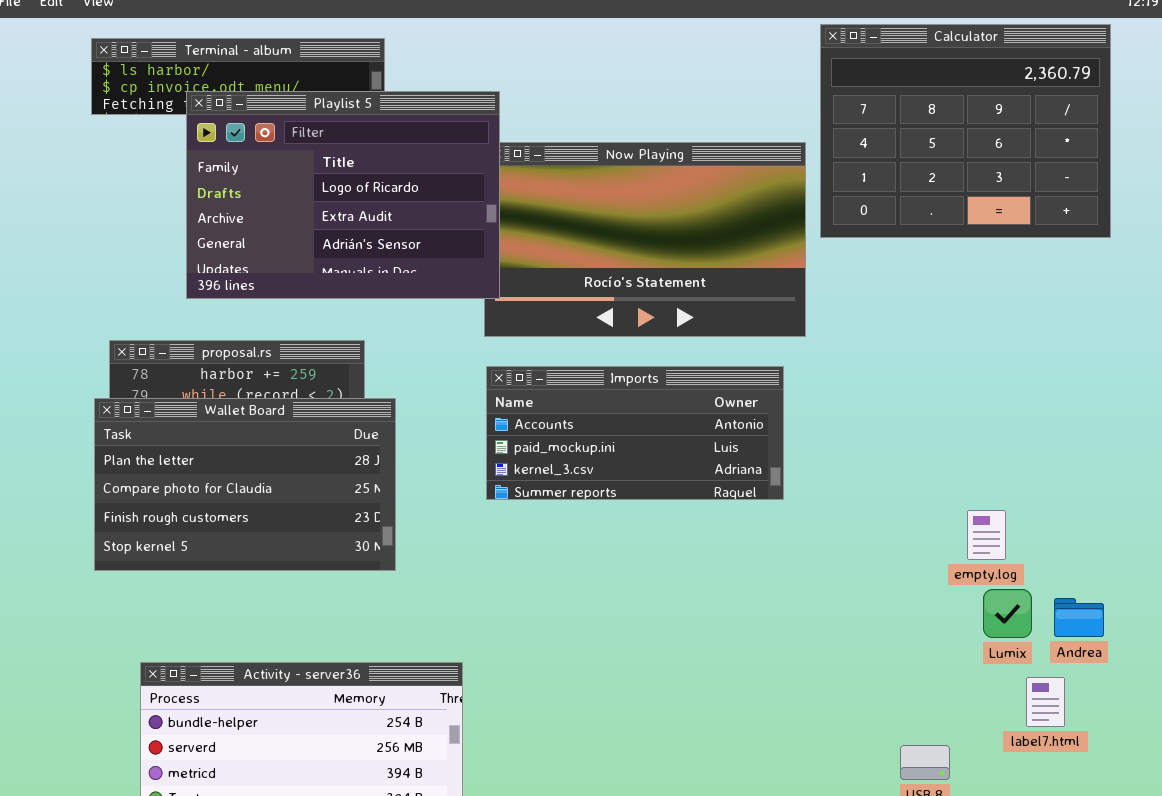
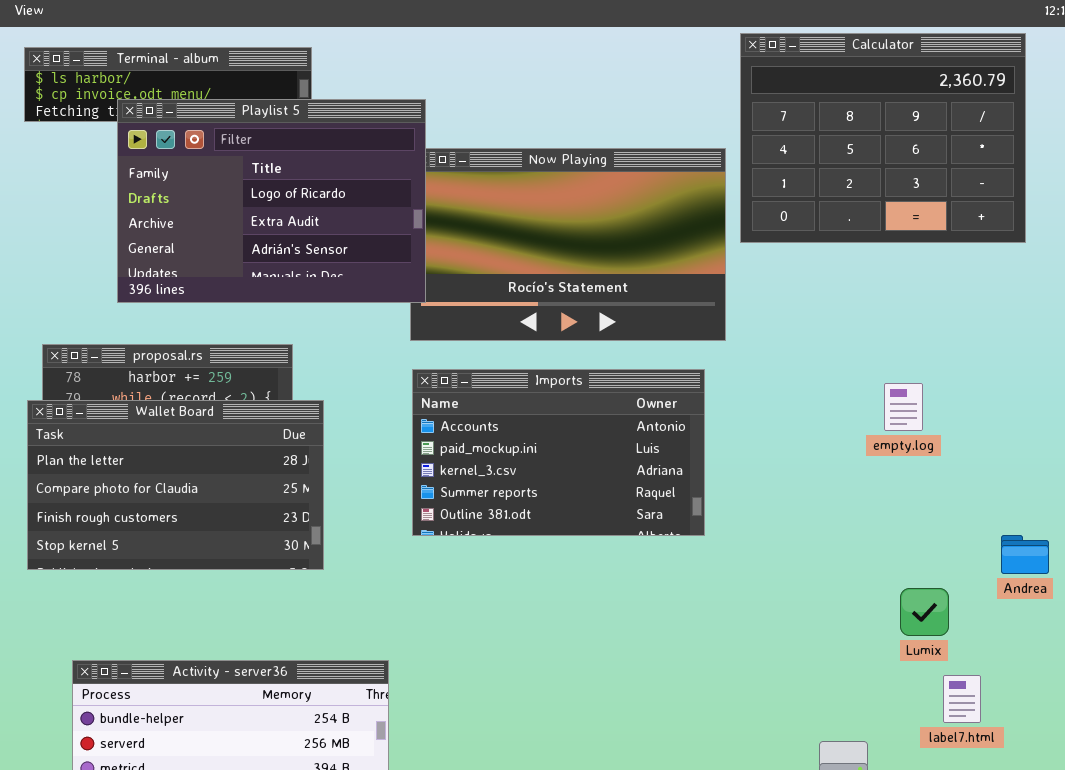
Imports: [486,366,784,500] -> [412,369,705,536], resized
empty.log: [967,510,1006,560] -> [884,383,923,431], moved
Andrea: [1054,598,1104,637] -> [1001,535,1049,574], moved

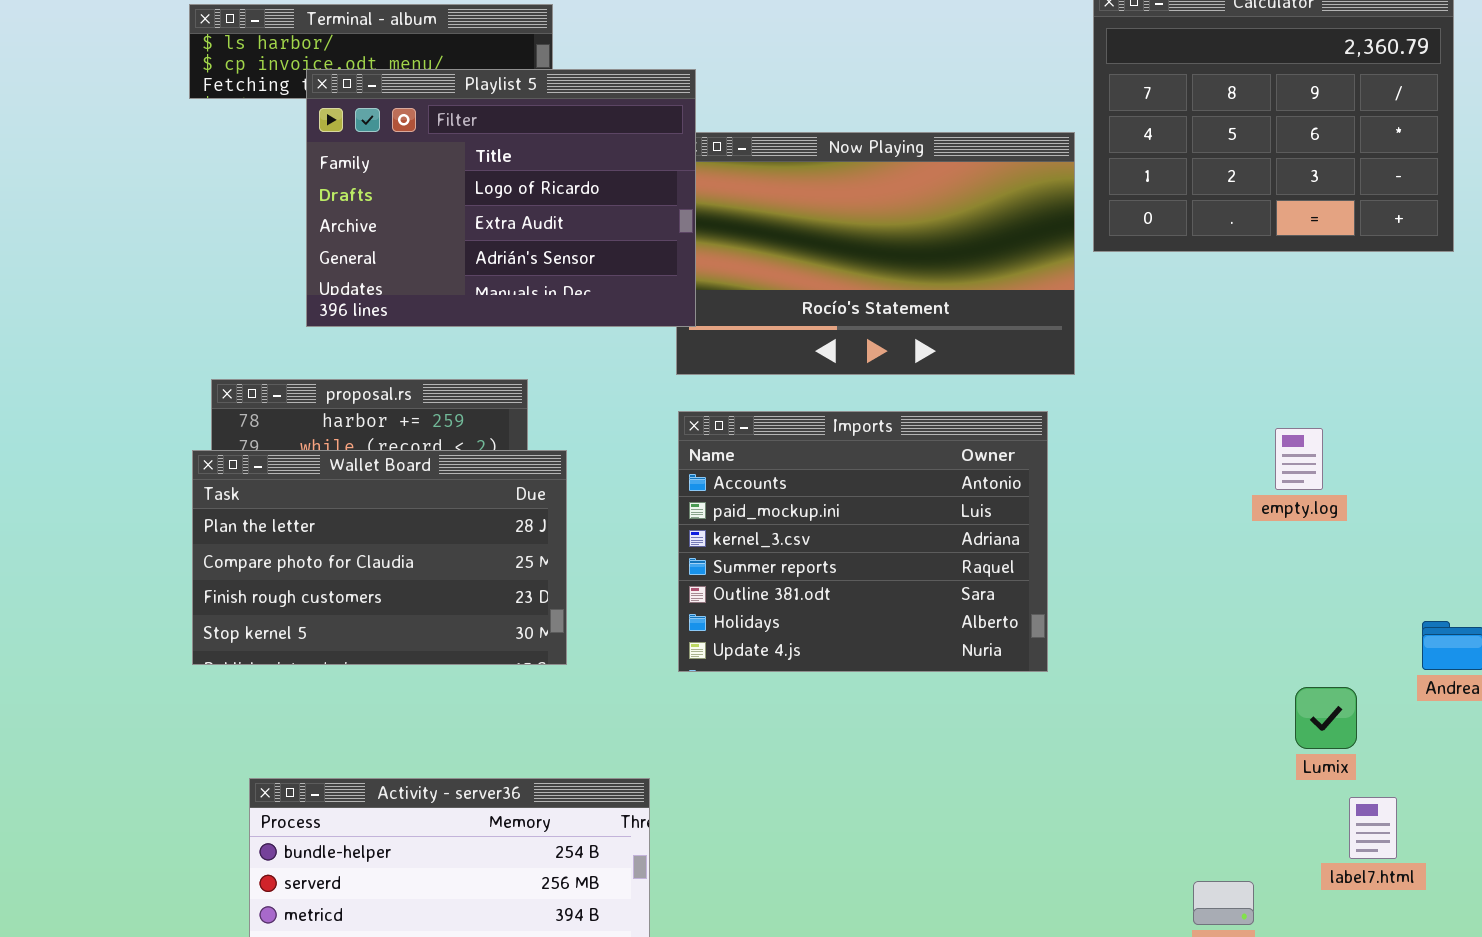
Imports: [412,369,705,536] -> [678,411,1048,672], resized

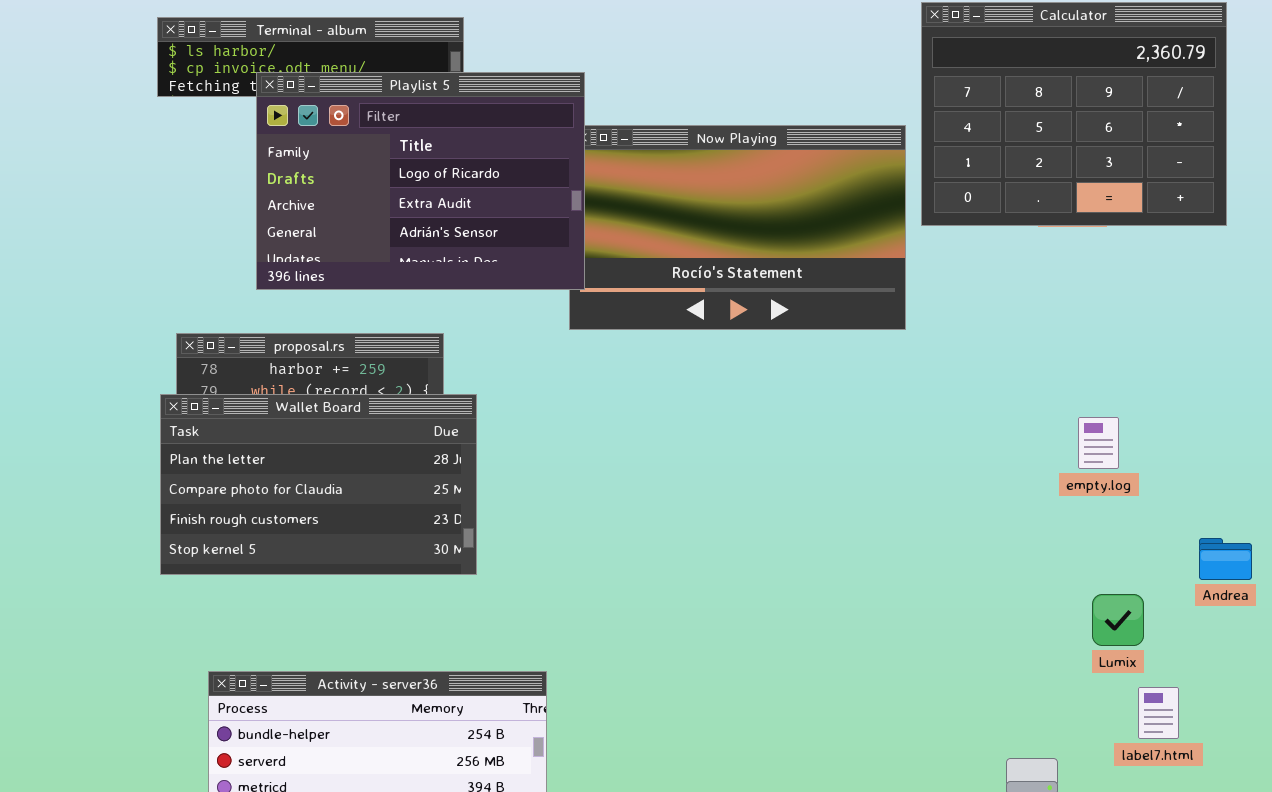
Imports: [678,411,1048,672] -> none, closed
empty.log: [1275,428,1323,490] -> [1078,417,1119,469], moved

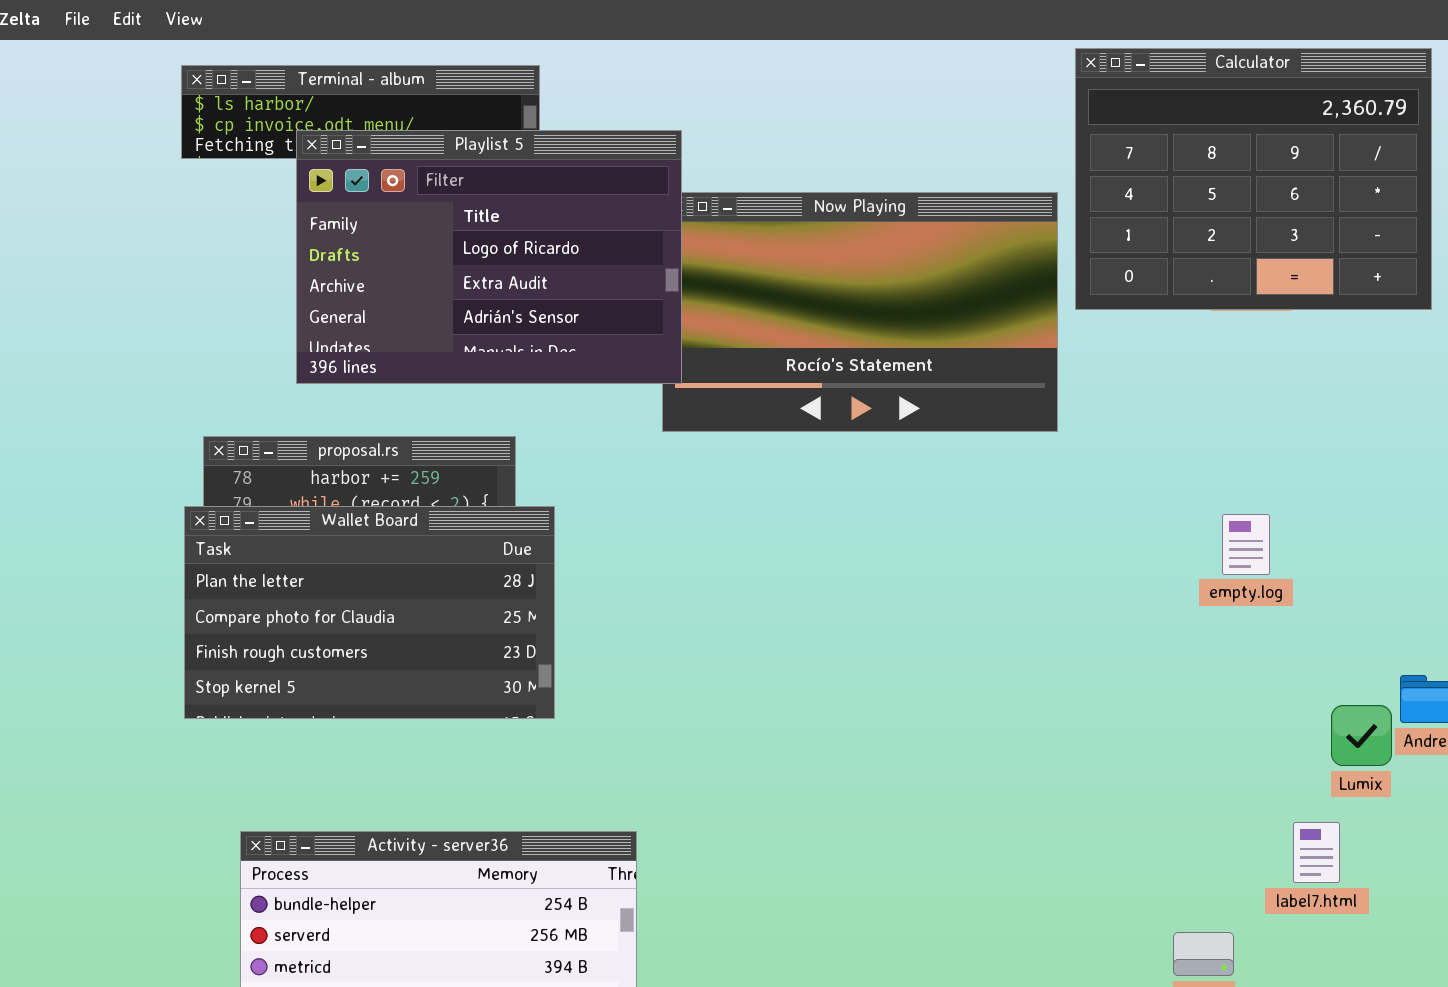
empty.log: [1078,417,1119,469] -> [1222,514,1270,575], moved
Lumix: [1092,594,1144,646] -> [1331,705,1392,766], moved
label7.html: [1138,687,1179,739] -> [1293,822,1340,883], moved

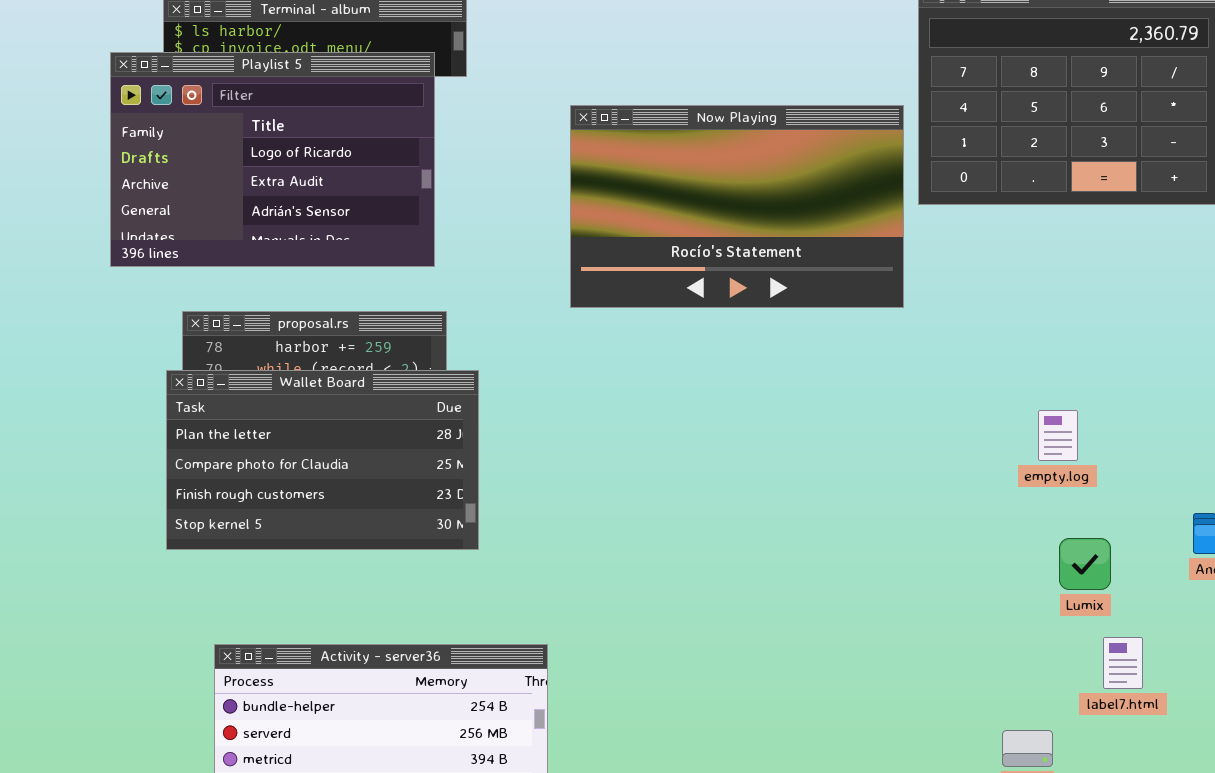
Playlist 5: [296,130,682,384] -> [110,52,435,267], moved
empty.log: [1222,514,1270,575] -> [1038,410,1078,461], moved
Lumix: [1331,705,1392,766] -> [1059,538,1111,590], moved

